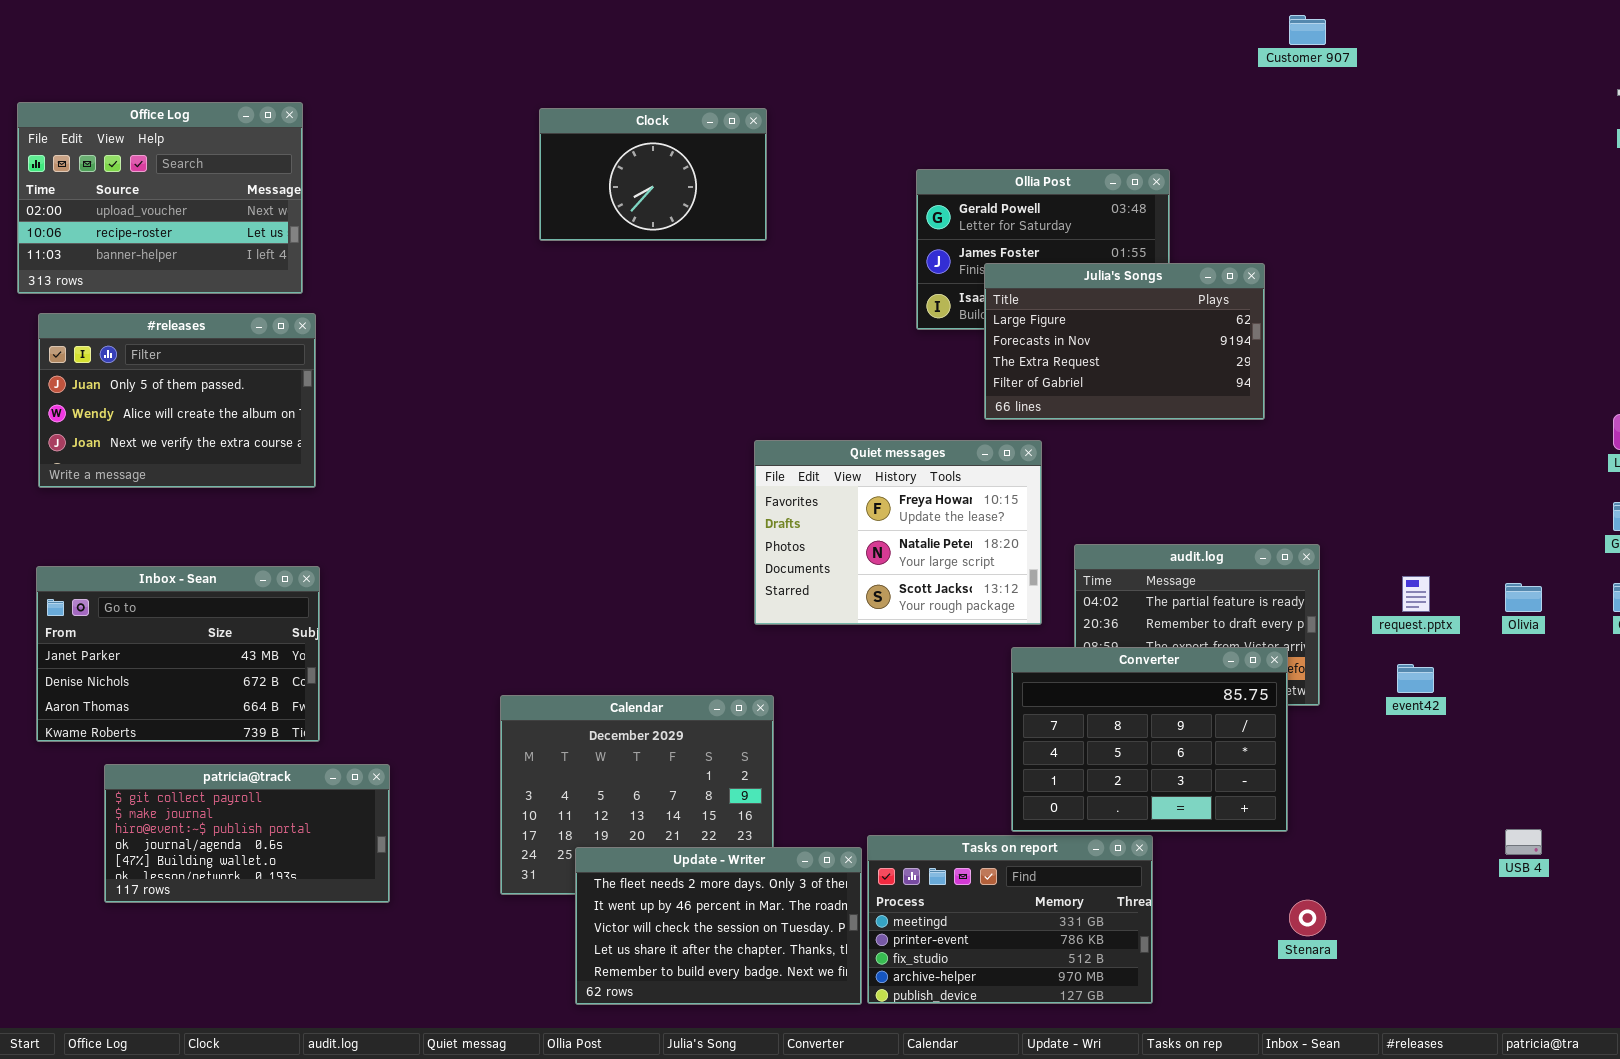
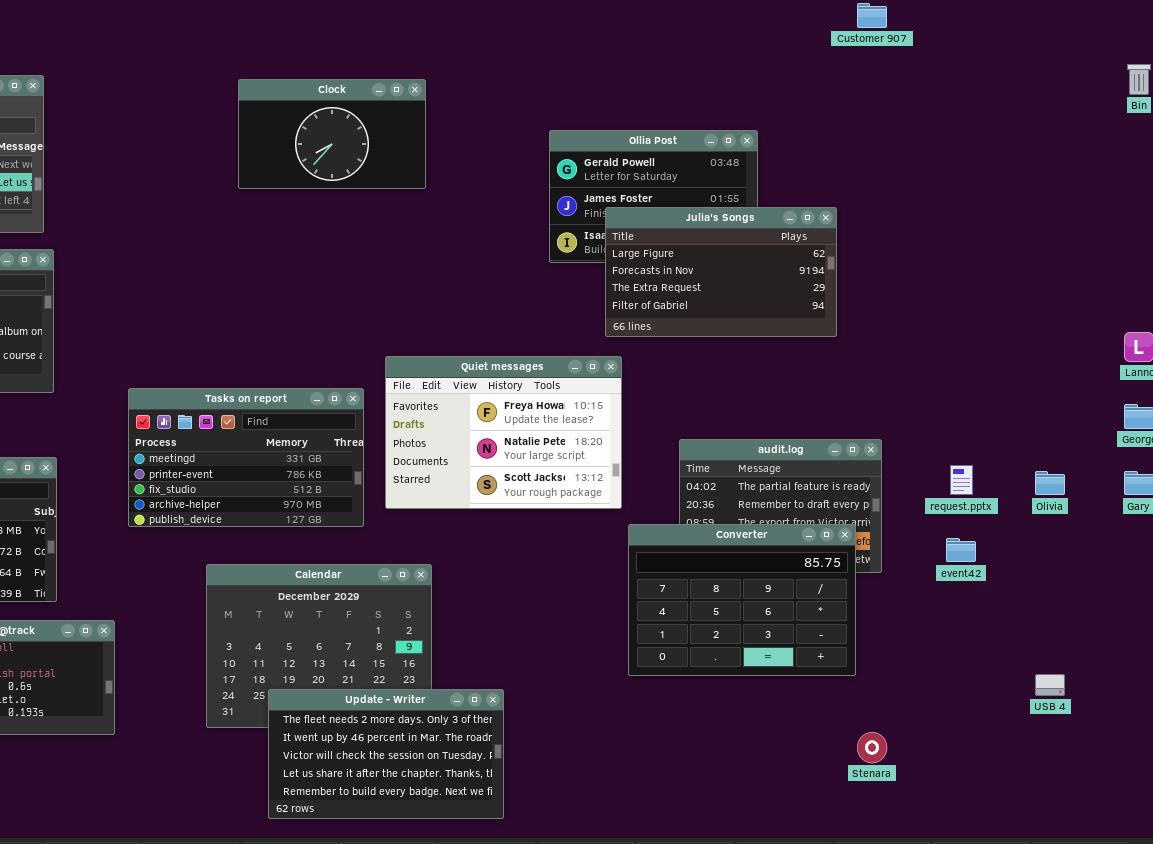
Quiet messages: [754,440,1042,625] -> [385,356,622,509], moved
Tasks on report: [867,835,1153,1004] -> [128,388,364,527], moved

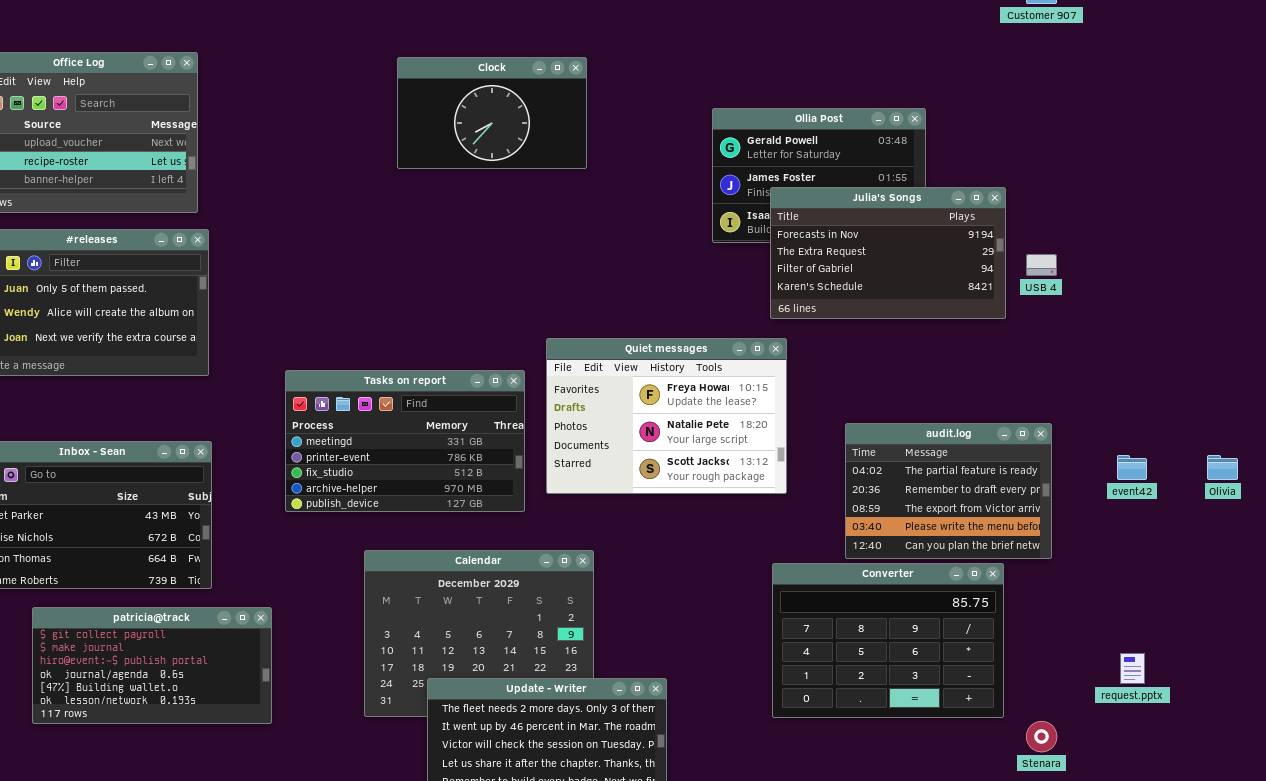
Julia's Songs: [605,207,837,337] -> [770,187,1006,319], scrolled down 1 row
request.pptx: [950,465,973,495] -> [1120,653,1145,684], moved
Converter: [628,524,856,676] -> [772,563,1004,718], moved
event42: [946,538,976,562] -> [1117,455,1147,480], moved
USB 4: [1035,674,1065,696] -> [1026,254,1057,276], moved

